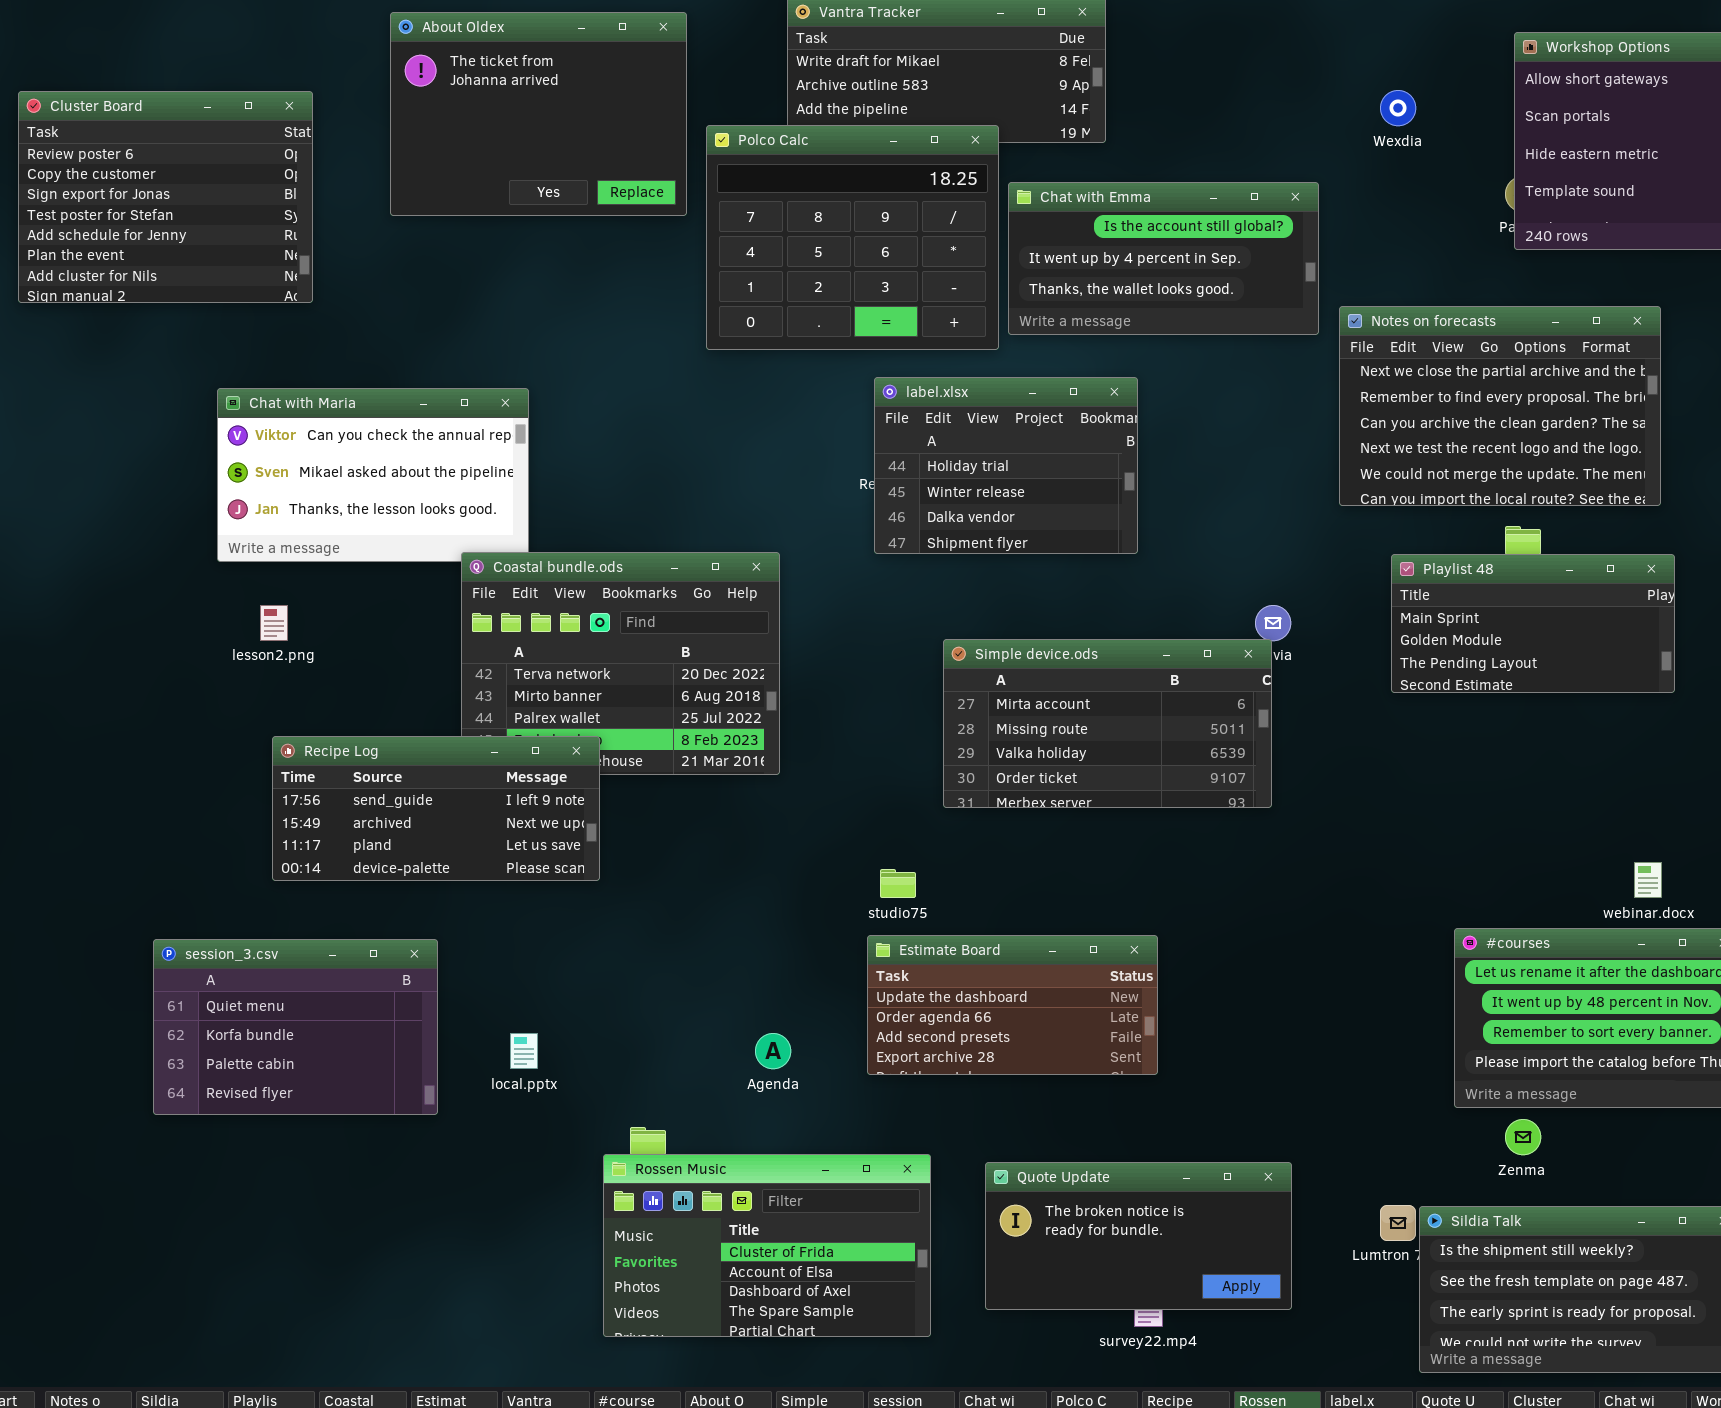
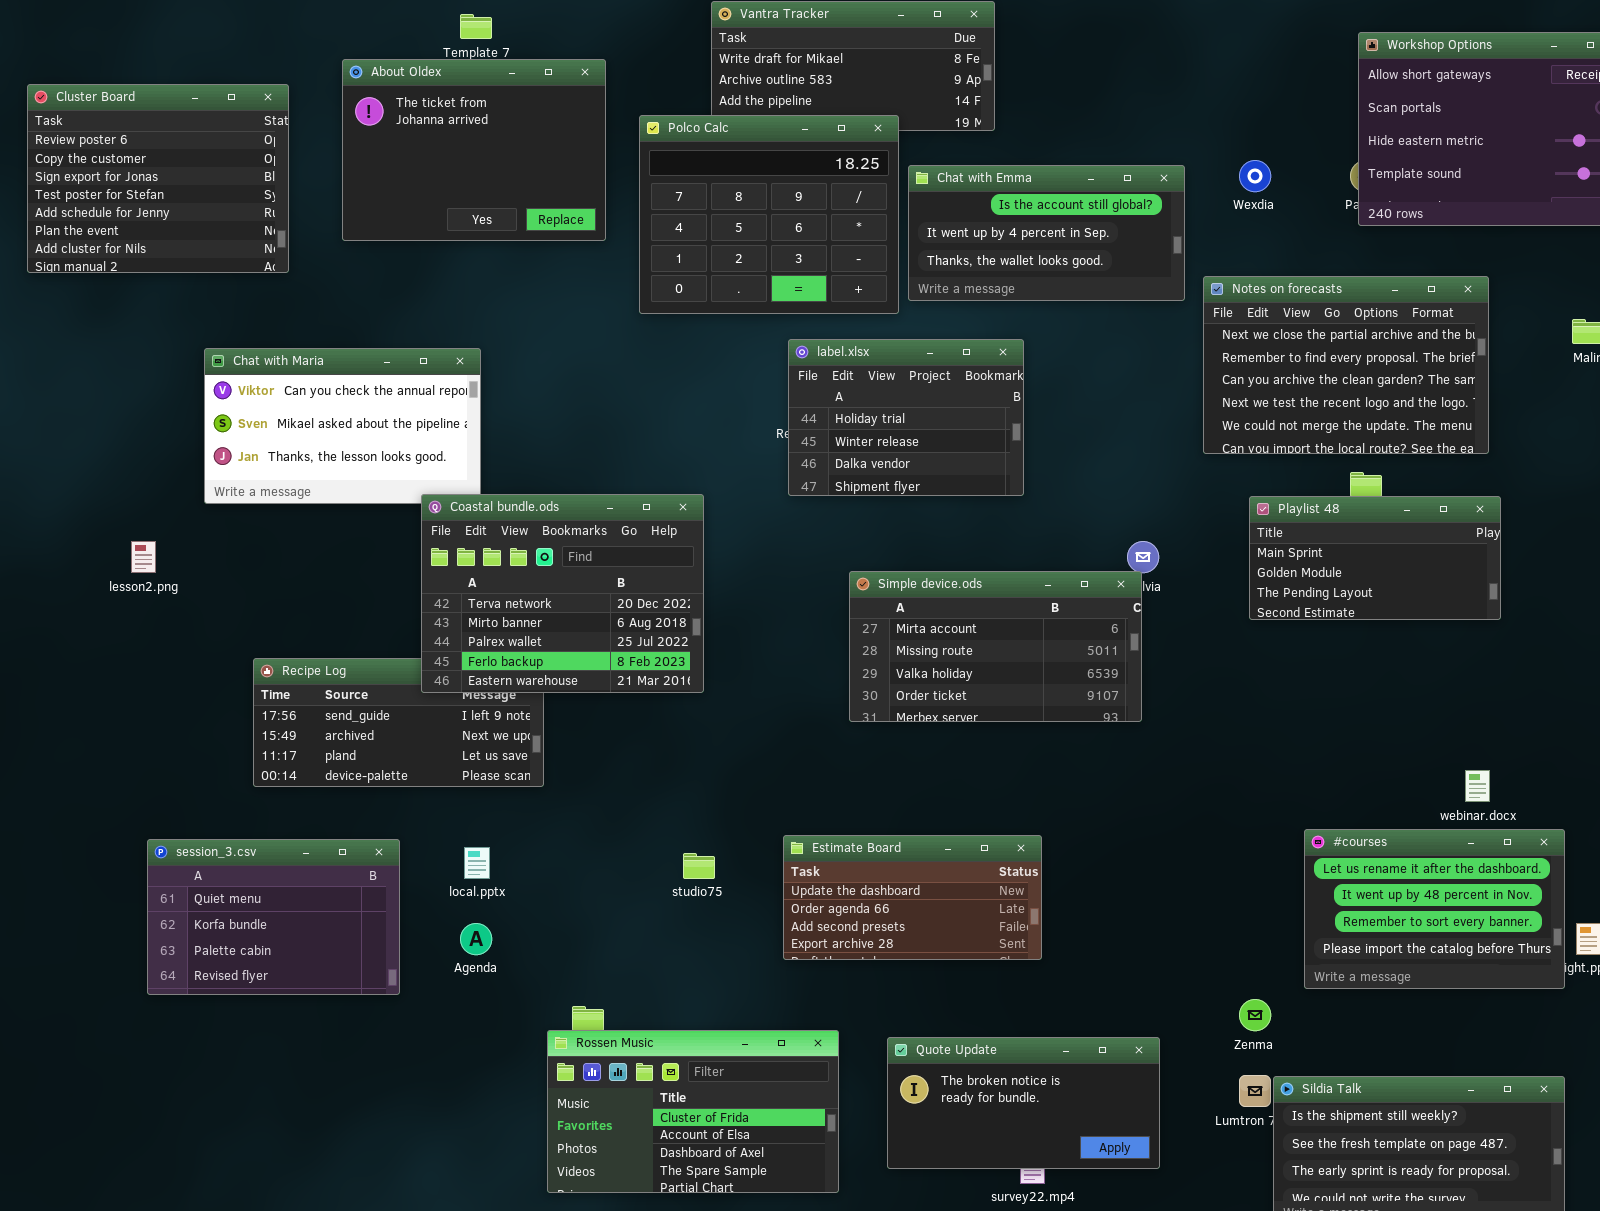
About Oldex: [390,12,687,216] -> [342,59,606,241], moved
Wexdia: [1380,90,1416,126] -> [1239,160,1271,192], moved
Coastal bundle.ods: [461,552,780,775] -> [421,494,704,693], raised
lesson2.png: [260,605,288,641] -> [131,541,156,573], moved
studio75: [880,869,916,898] -> [683,853,715,879], moved
local.pptx: [510,1033,538,1069] -> [464,847,490,879], moved
Agenda: [755,1033,791,1069] -> [460,923,492,955], moved
Zenma: [1505,1119,1541,1155] -> [1239,999,1271,1031], moved

